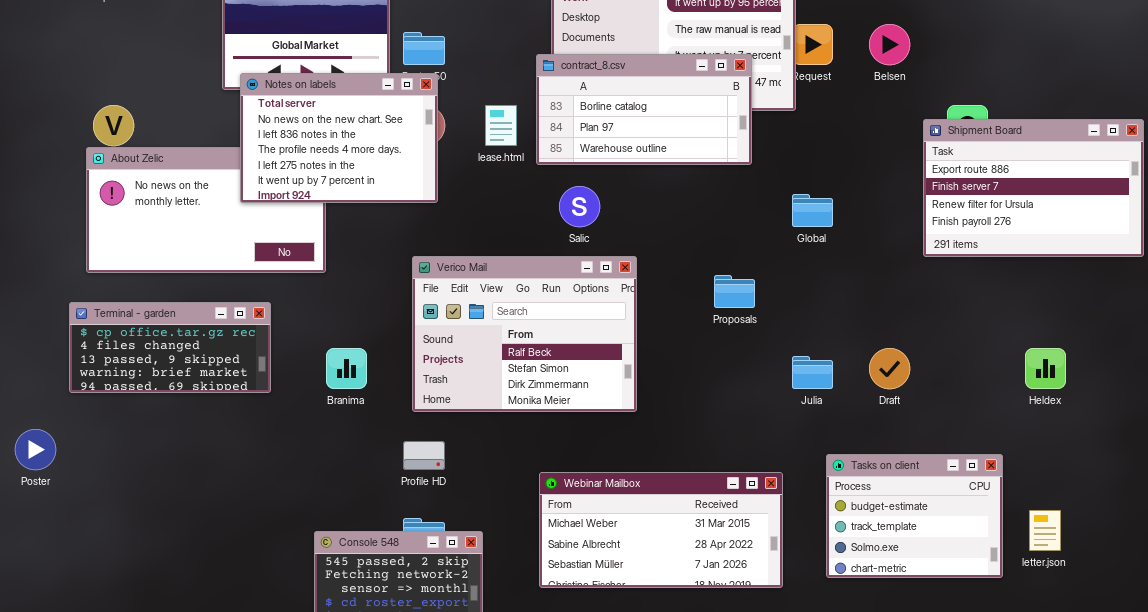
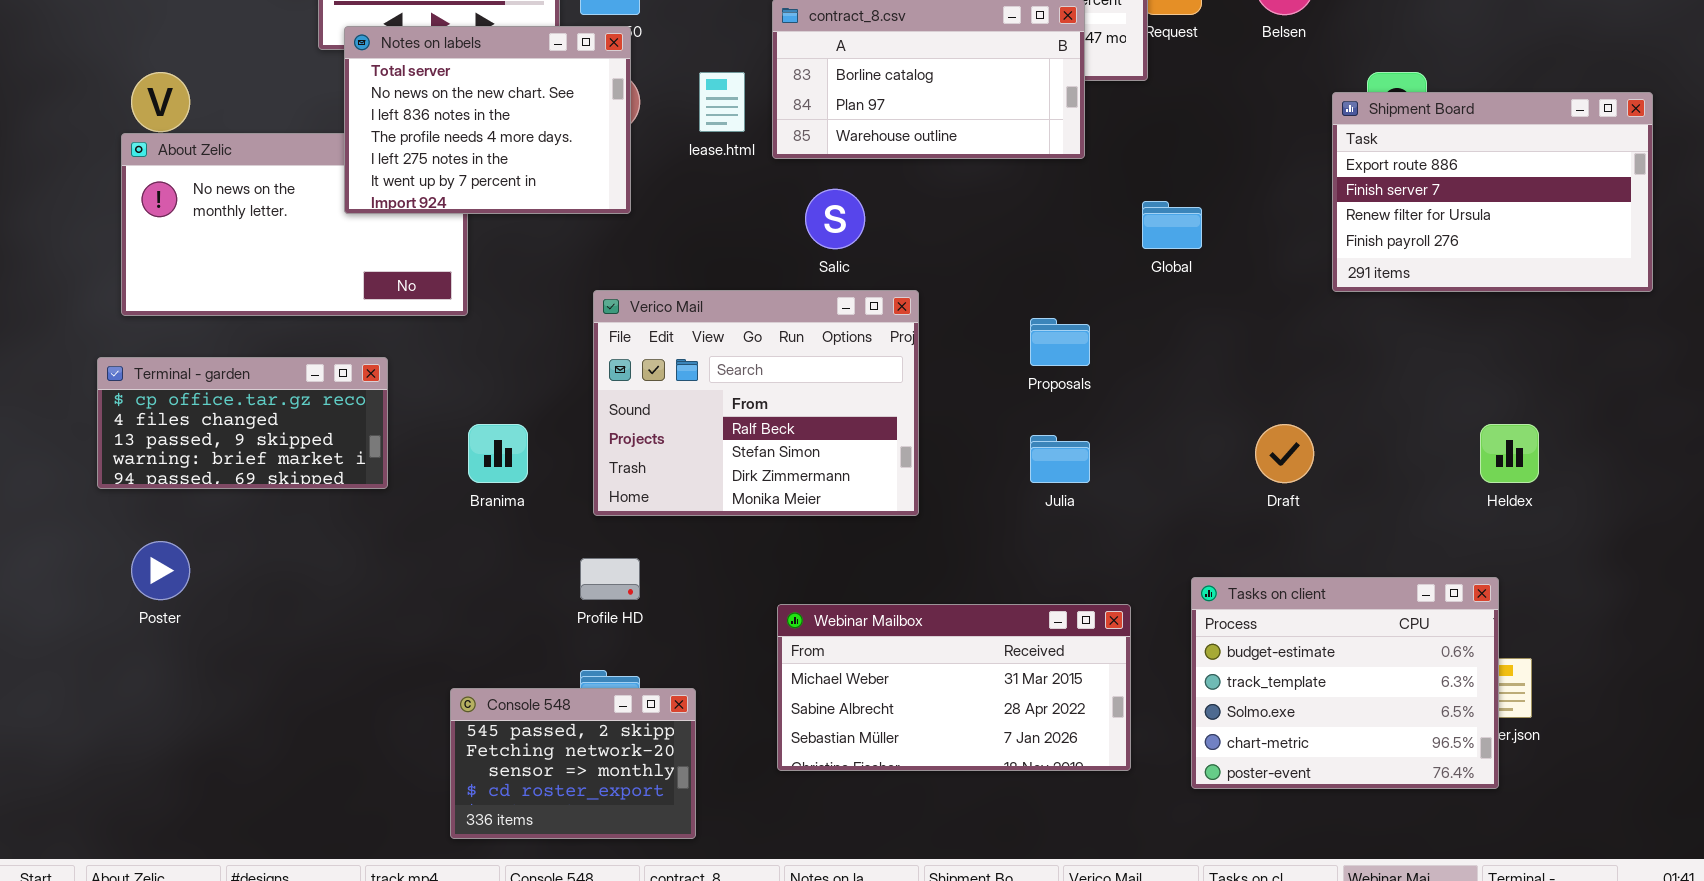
Julia: [792,356,833,389] -> [1030,435,1090,483], moved
Poster: [15,429,56,470] -> [131,541,190,600], moved
Tasks on client: [826,454,1003,578] -> [1191,577,1499,789], resized

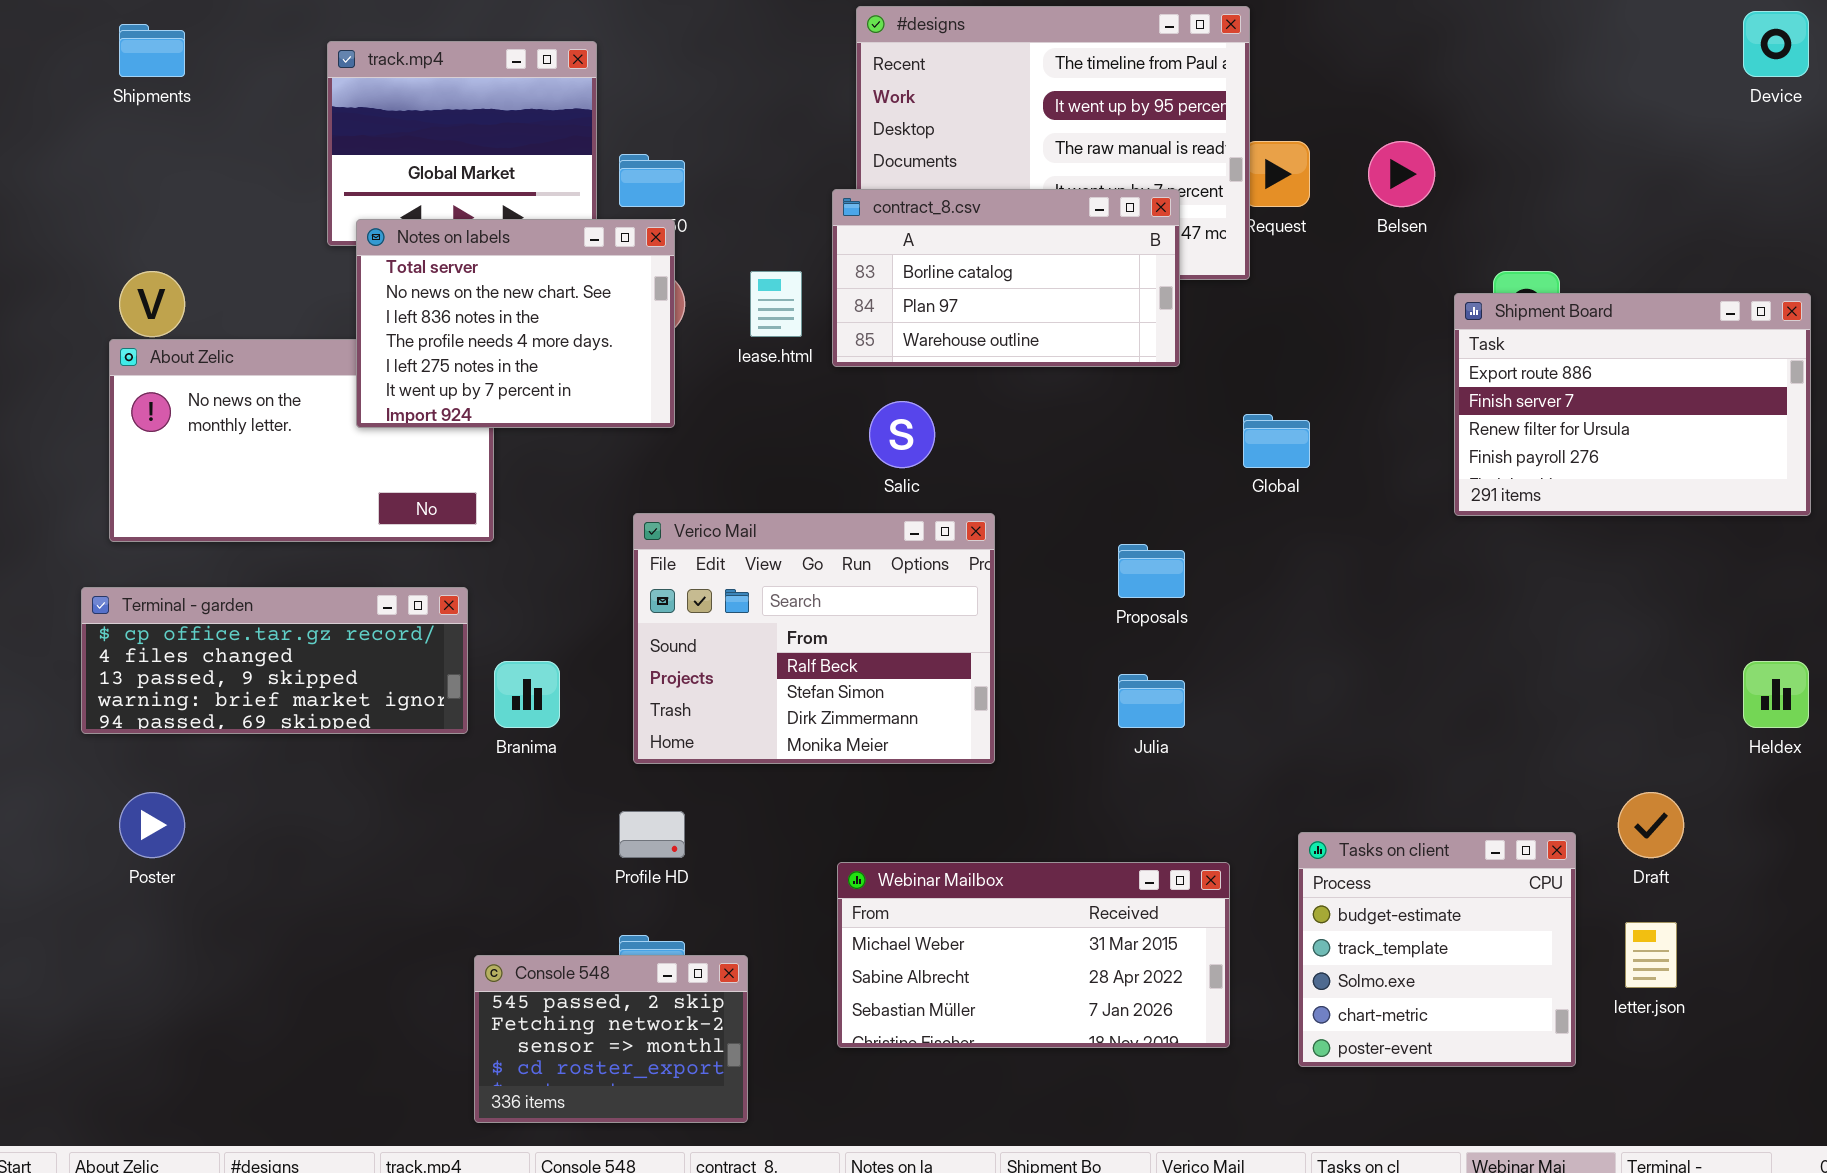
Terminal - garden: [97,357,388,489] -> [81,587,468,734], resized
Draft: [1255,424,1314,483] -> [1618,792,1684,858], moved
Heldex: [1480,424,1539,483] -> [1743,661,1809,728], moved
Tasks on client: [1191,577,1499,789] -> [1298,832,1576,1067], resized

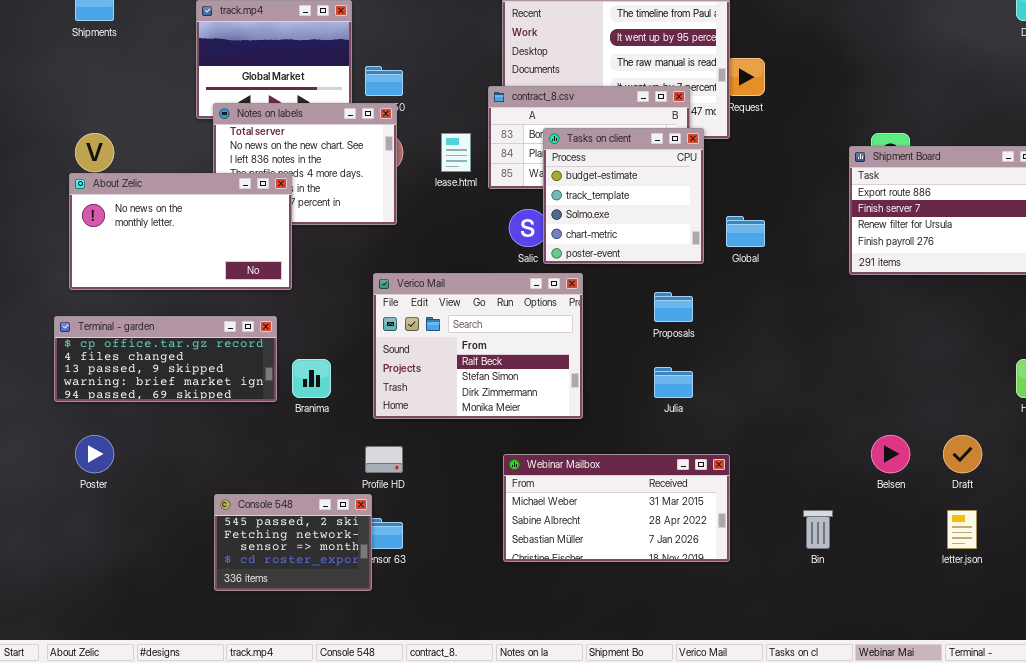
Belsen: [1368,141,1435,207] -> [871,435,910,473], moved
About Zelic: [109,339,494,542] -> [69,173,292,290], raised
Tasks on client: [1298,832,1576,1067] -> [543,128,704,264], moved
Webinar Mailbox: [837,862,1230,1048] -> [503,454,730,562], moved
Console 548: [474,955,748,1123] -> [214,494,372,591], moved

